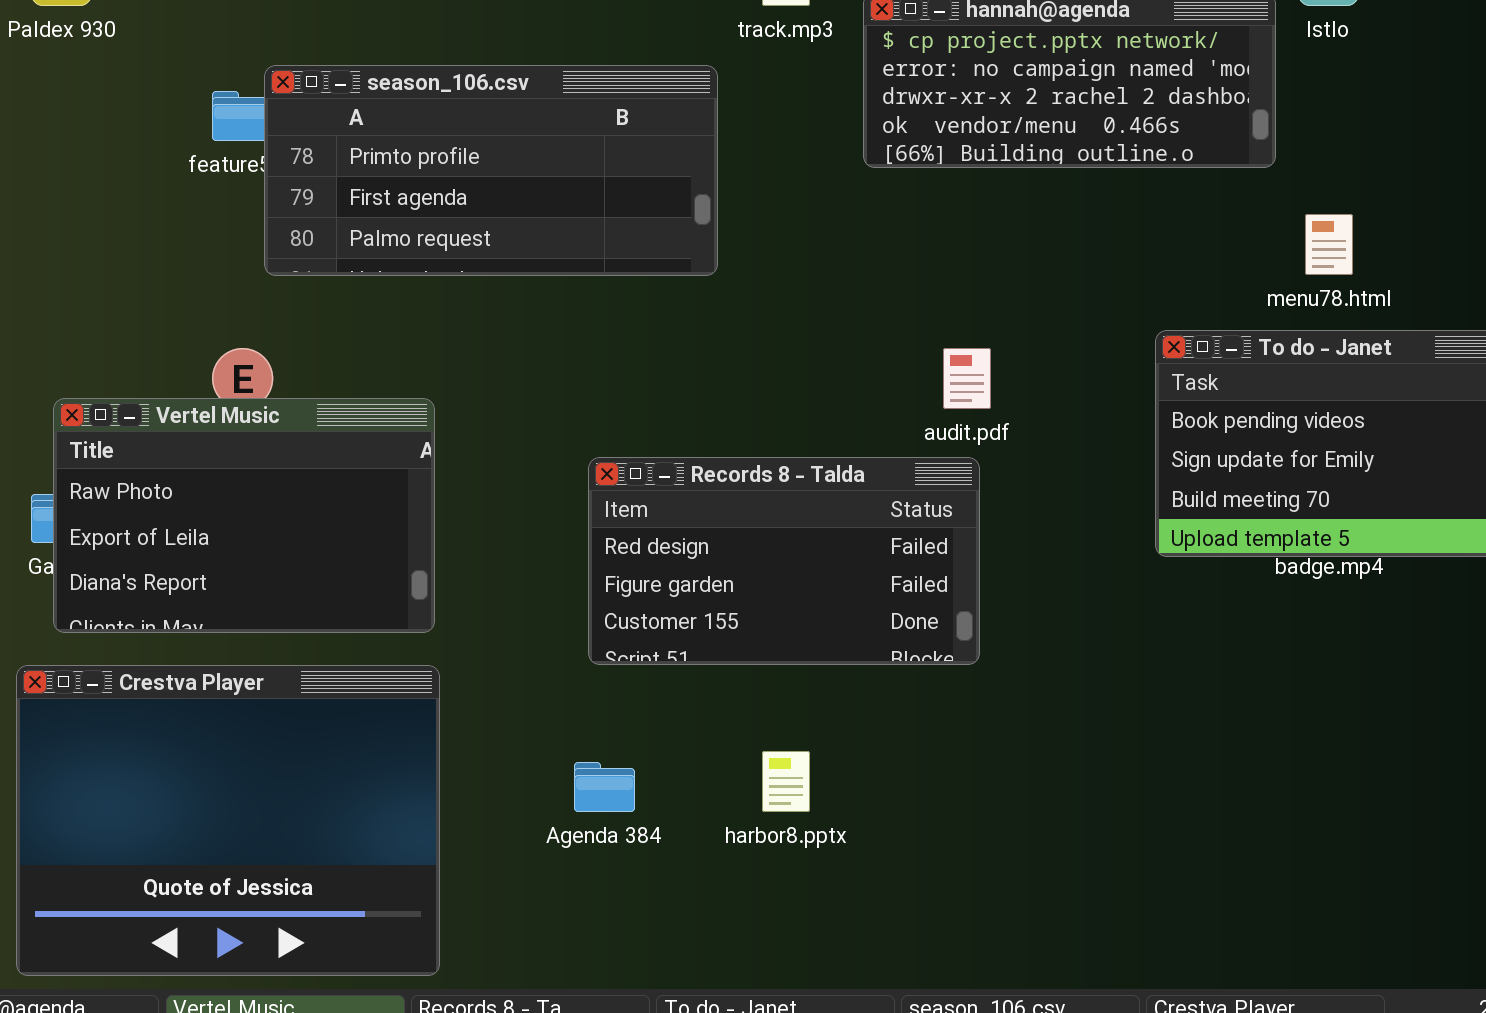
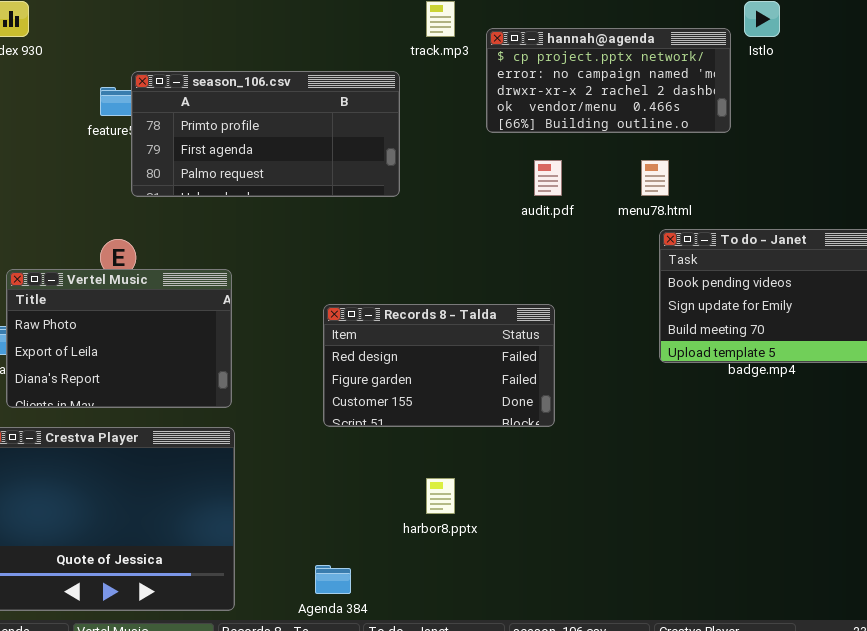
menu78.html: [1305,214,1353,275] -> [641,160,669,196], moved
audit.pdf: [943,348,991,409] -> [534,160,562,196], moved
Agenda 384: [574,762,635,812] -> [315,565,351,594], moved

